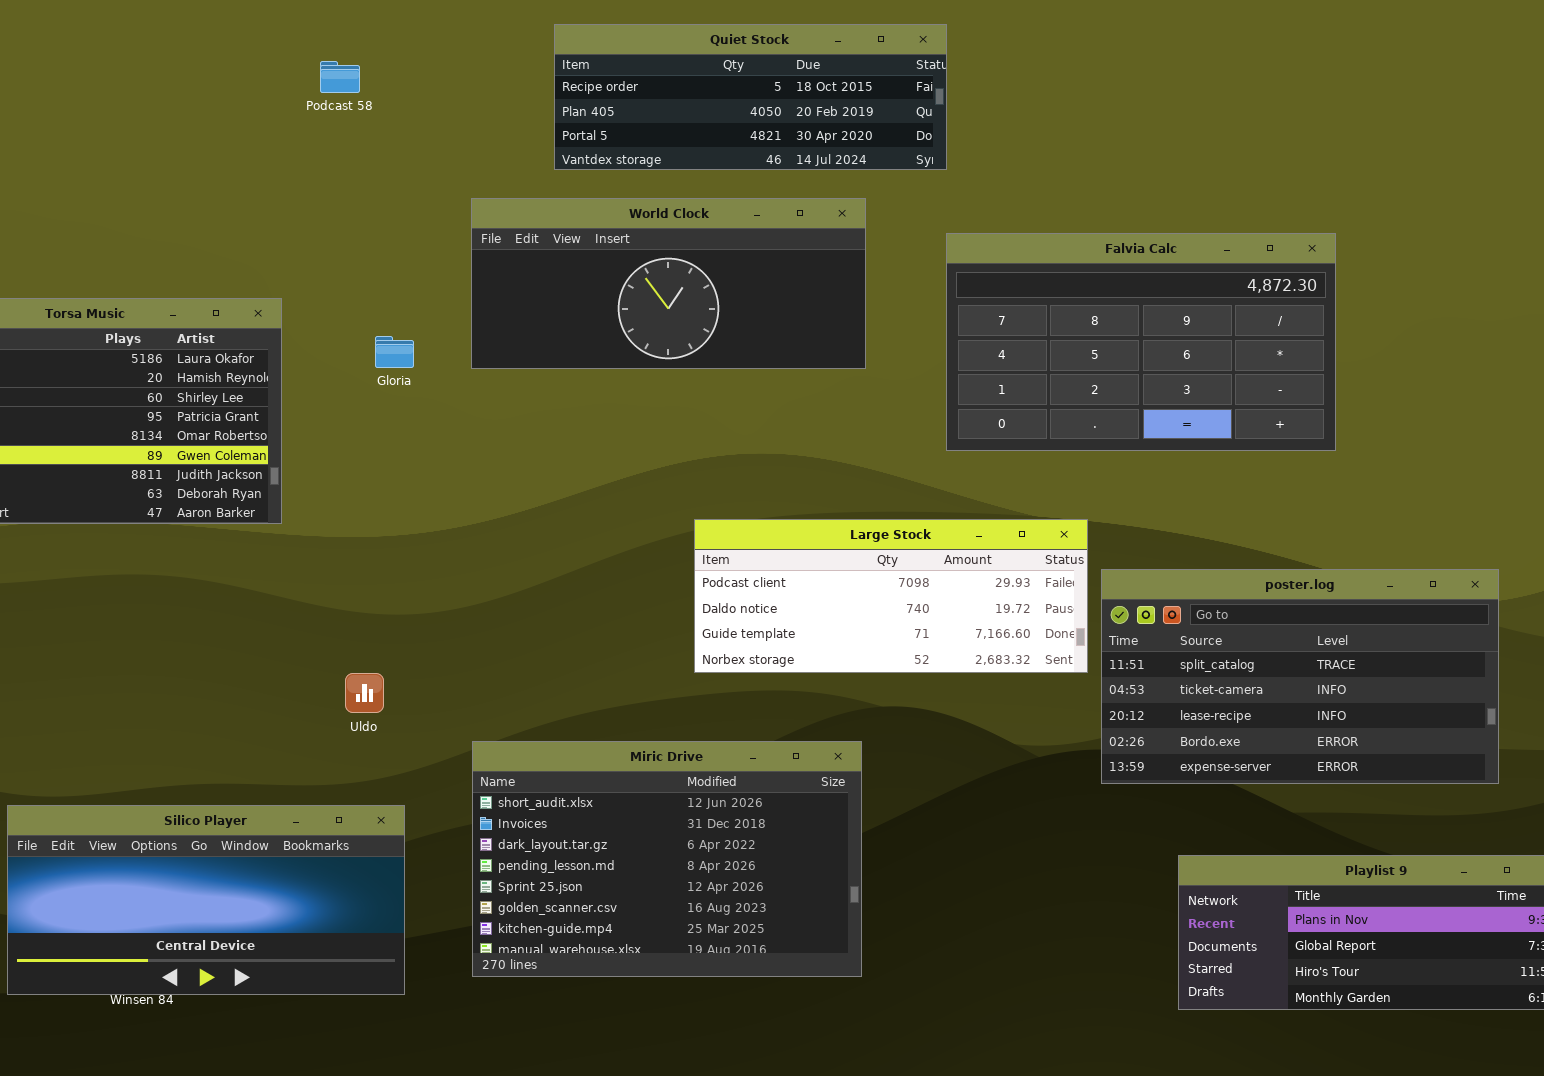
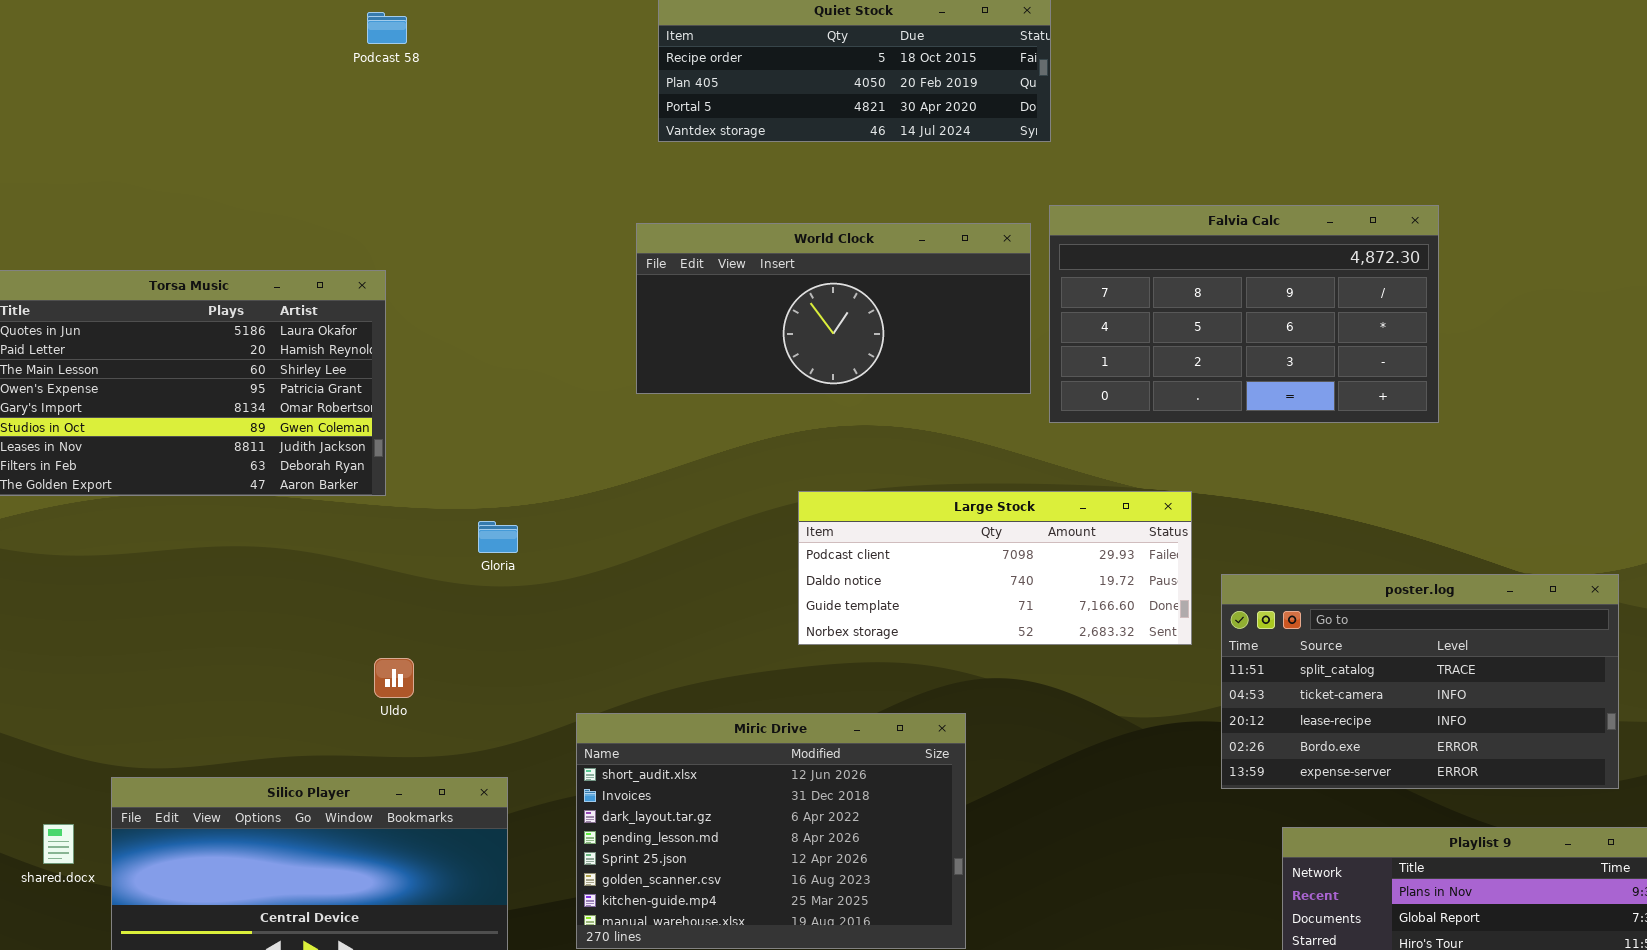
Podcast 58: [320,61,360,93] -> [367,12,407,44], moved
World Clock: [471,198,866,369] -> [636,223,1031,394], moved
Gloria: [375,336,414,368] -> [478,521,518,553], moved
poster.log: [1101,569,1499,784] -> [1221,574,1619,789], moved
Uldo: [345,673,384,713] -> [374,658,414,698], moved

